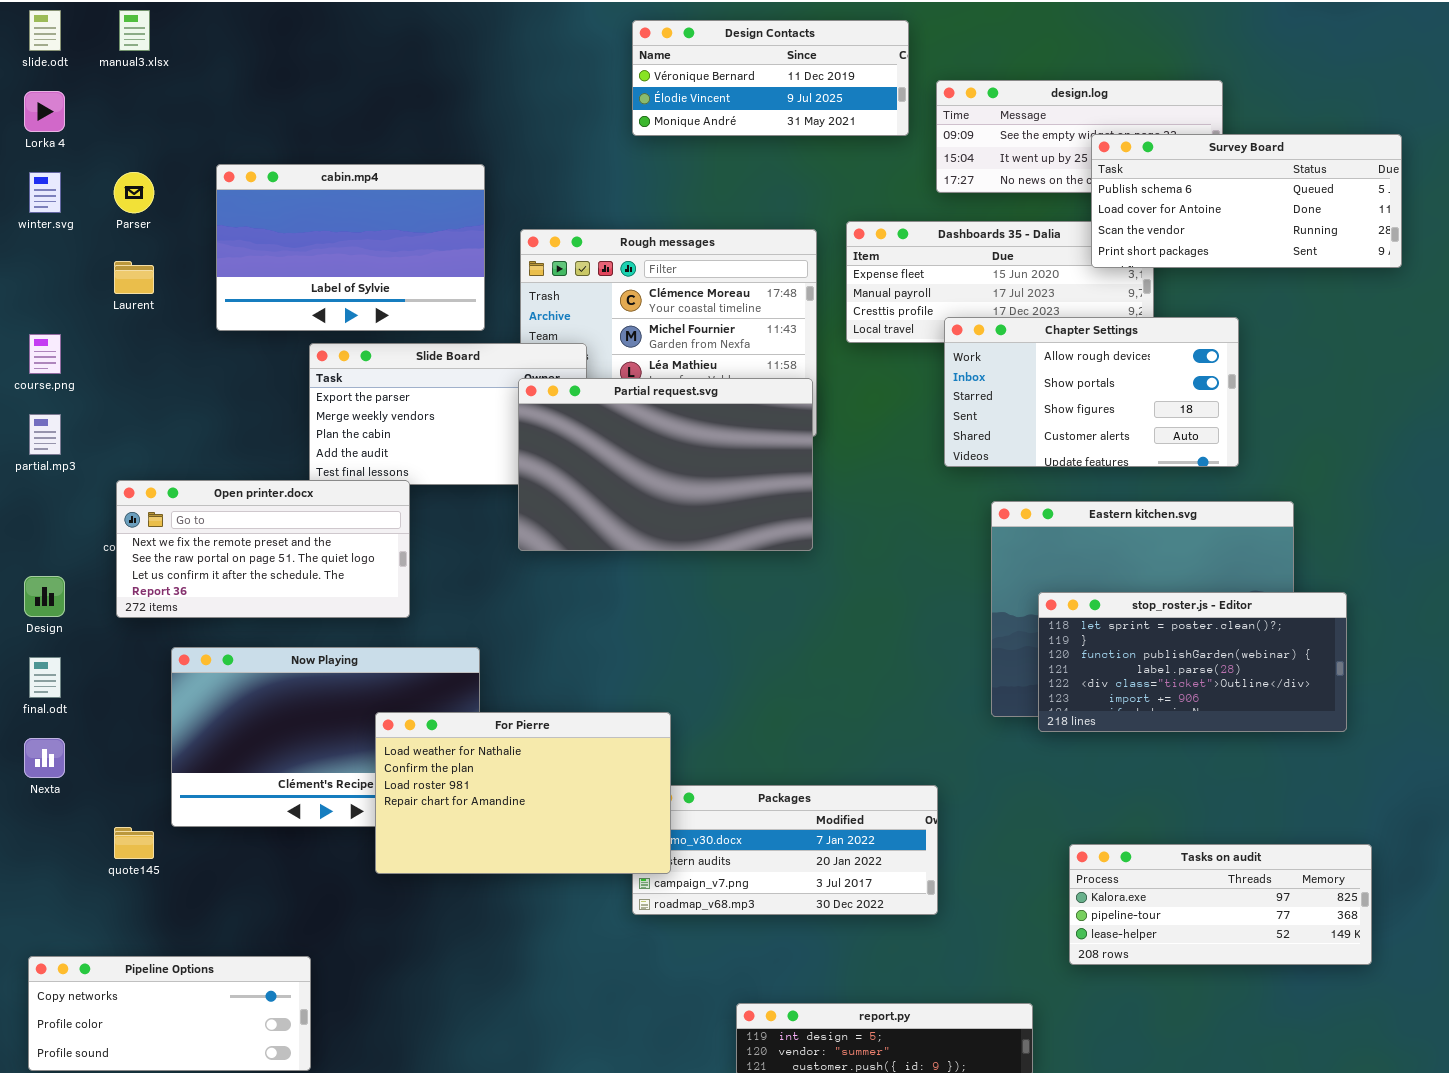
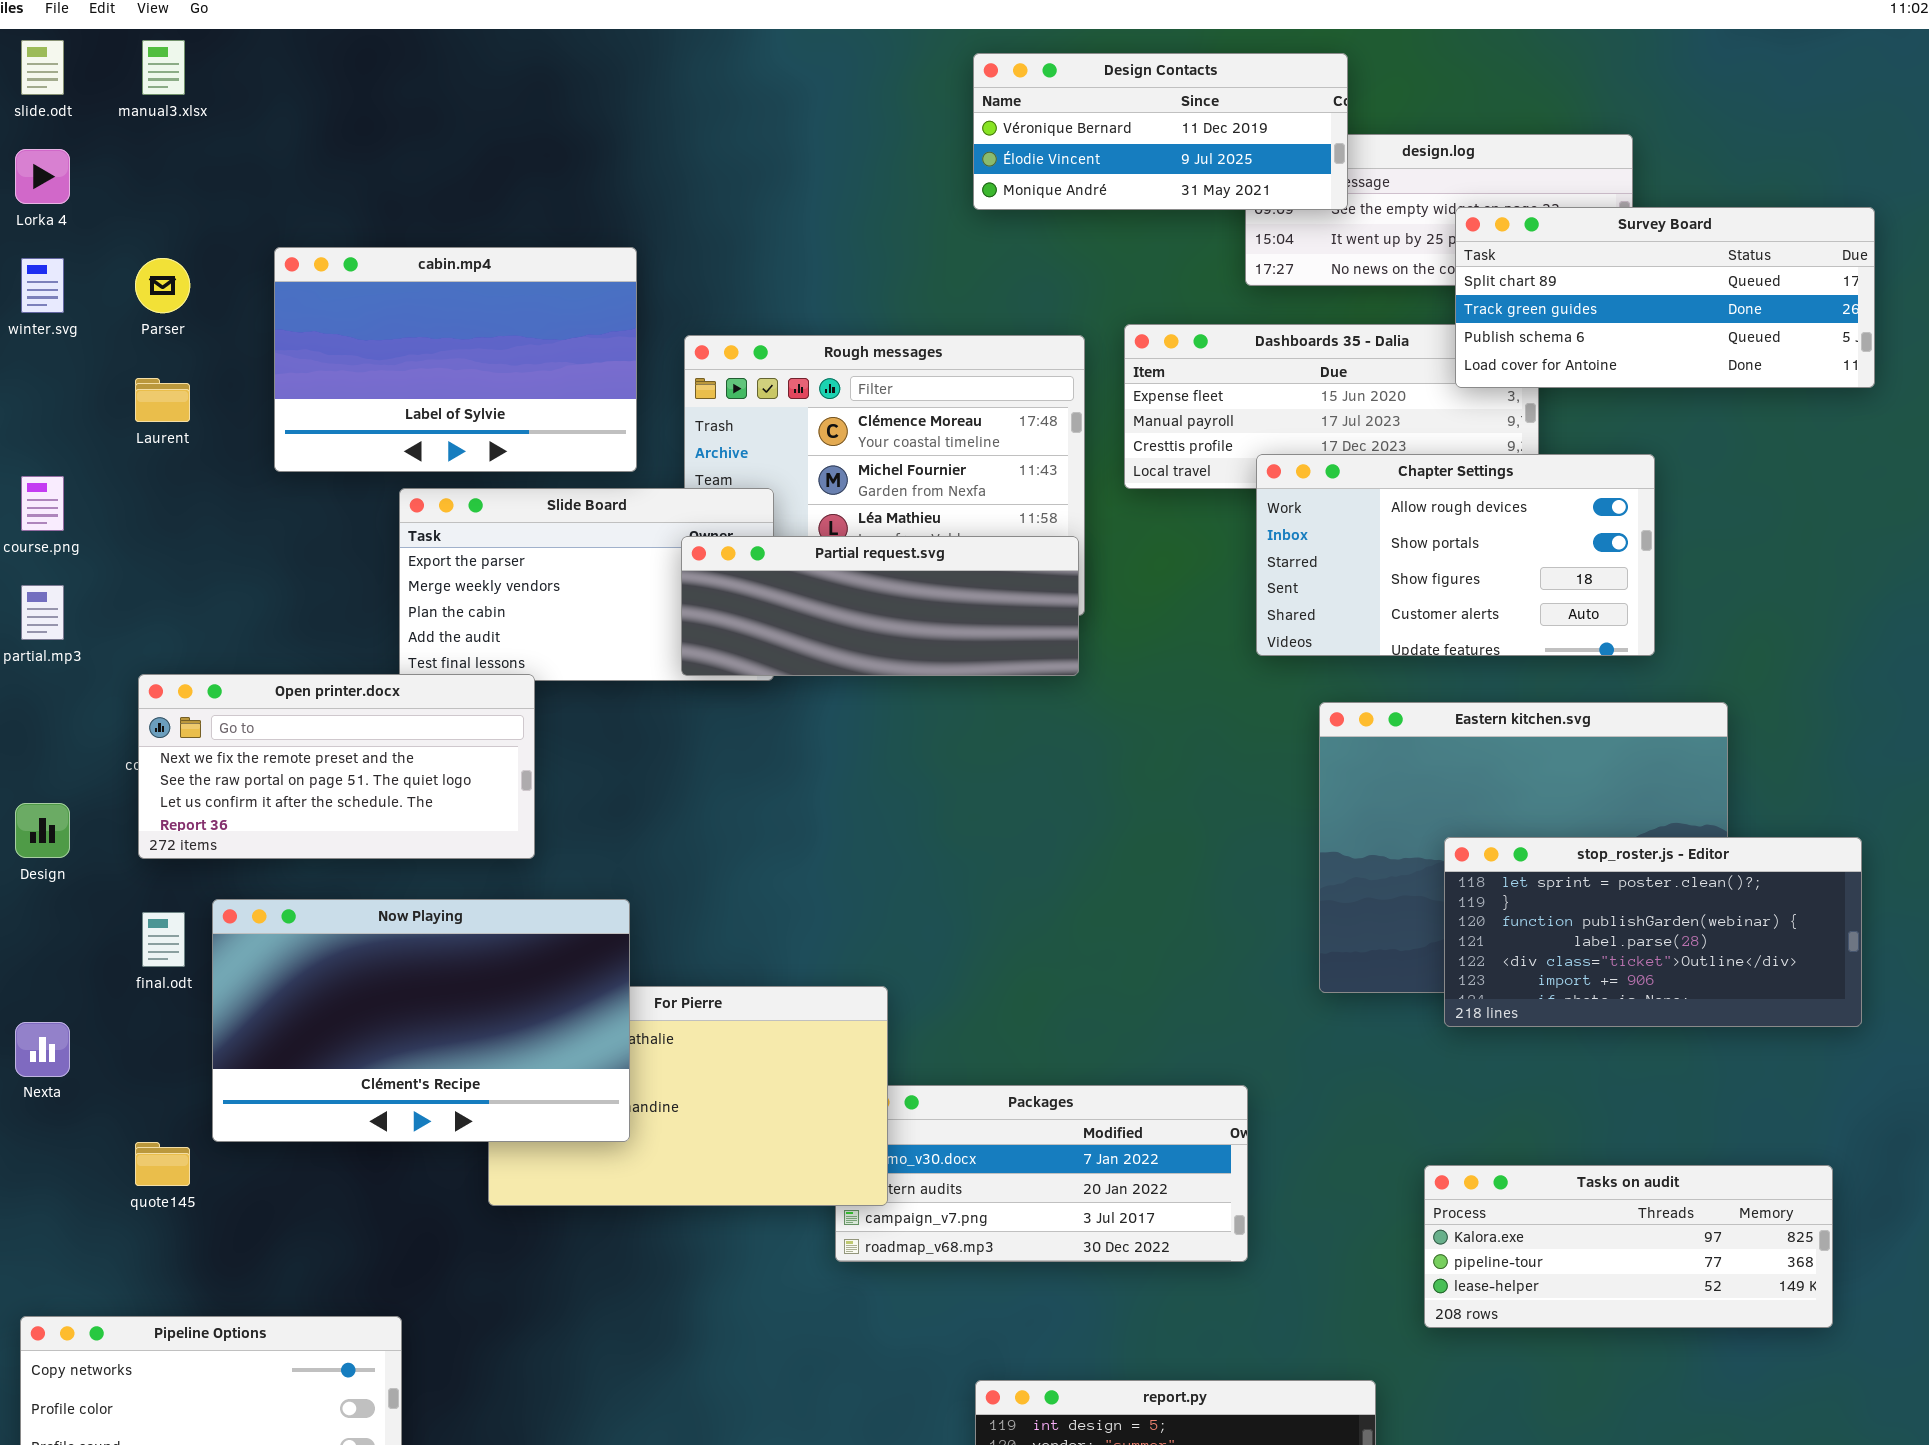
Design Contacts: [632,20,909,136] -> [973,53,1348,210], moved
Survey Board: [1091,134,1402,268] -> [1455,207,1875,388], scrolled up 2 rows
Partial request.svg: [518,378,813,551] -> [681,536,1079,676], resized
stop_roster.js - Editor: [1038,592,1347,732] -> [1444,837,1862,1027], moved
Now Playing: [171,647,480,827] -> [212,899,630,1142], raised
final.odt: [29,657,61,698] -> [142,912,185,967], moved

